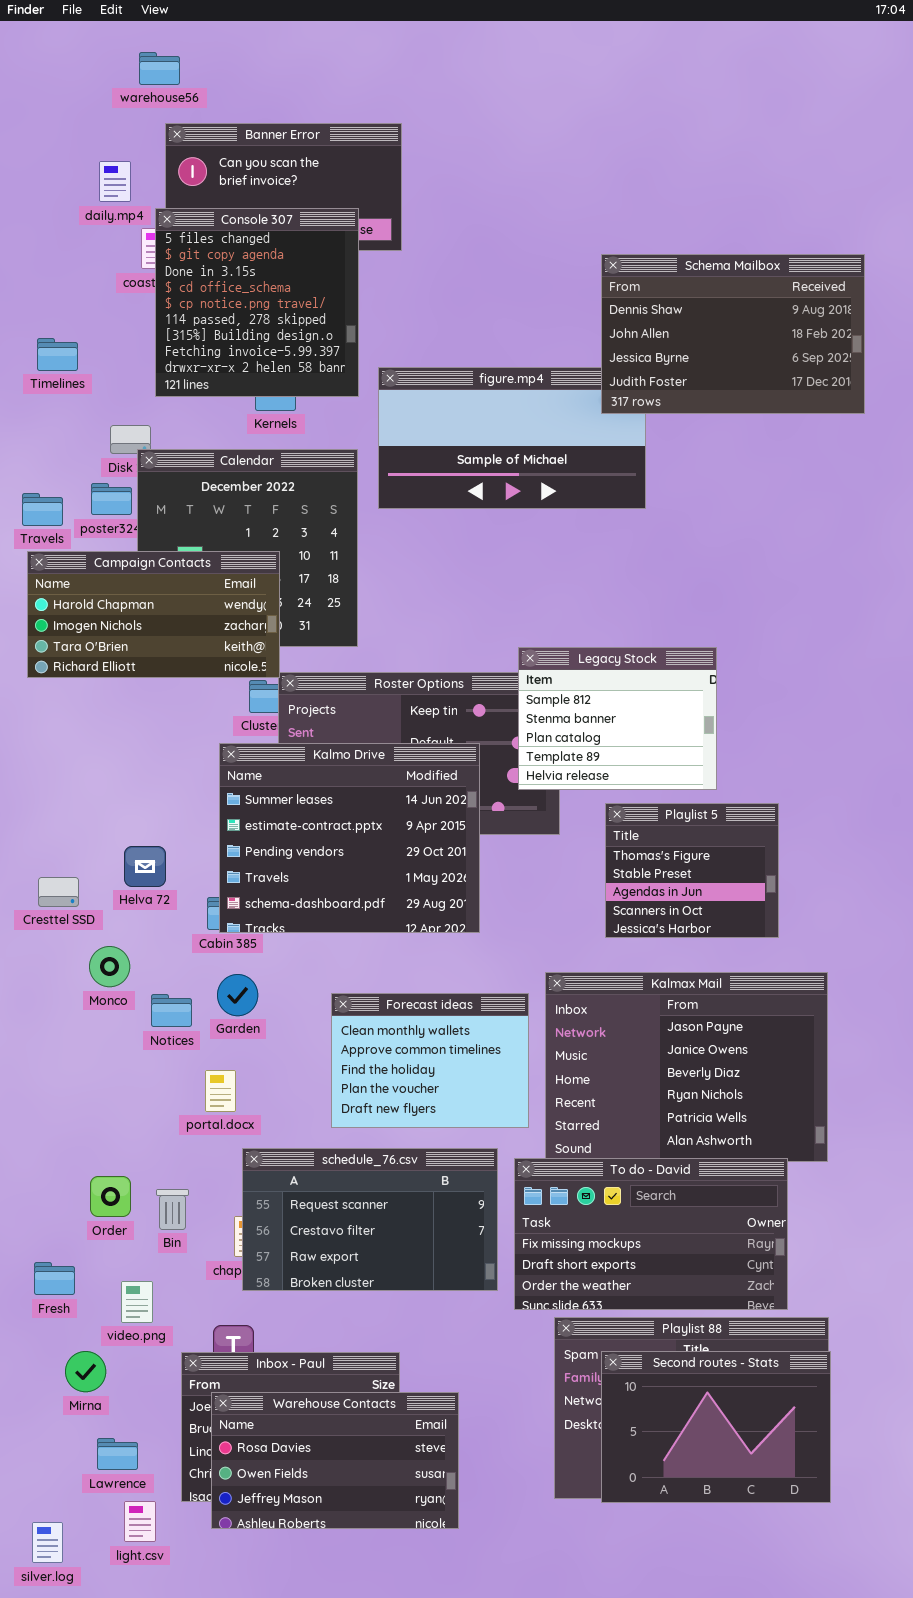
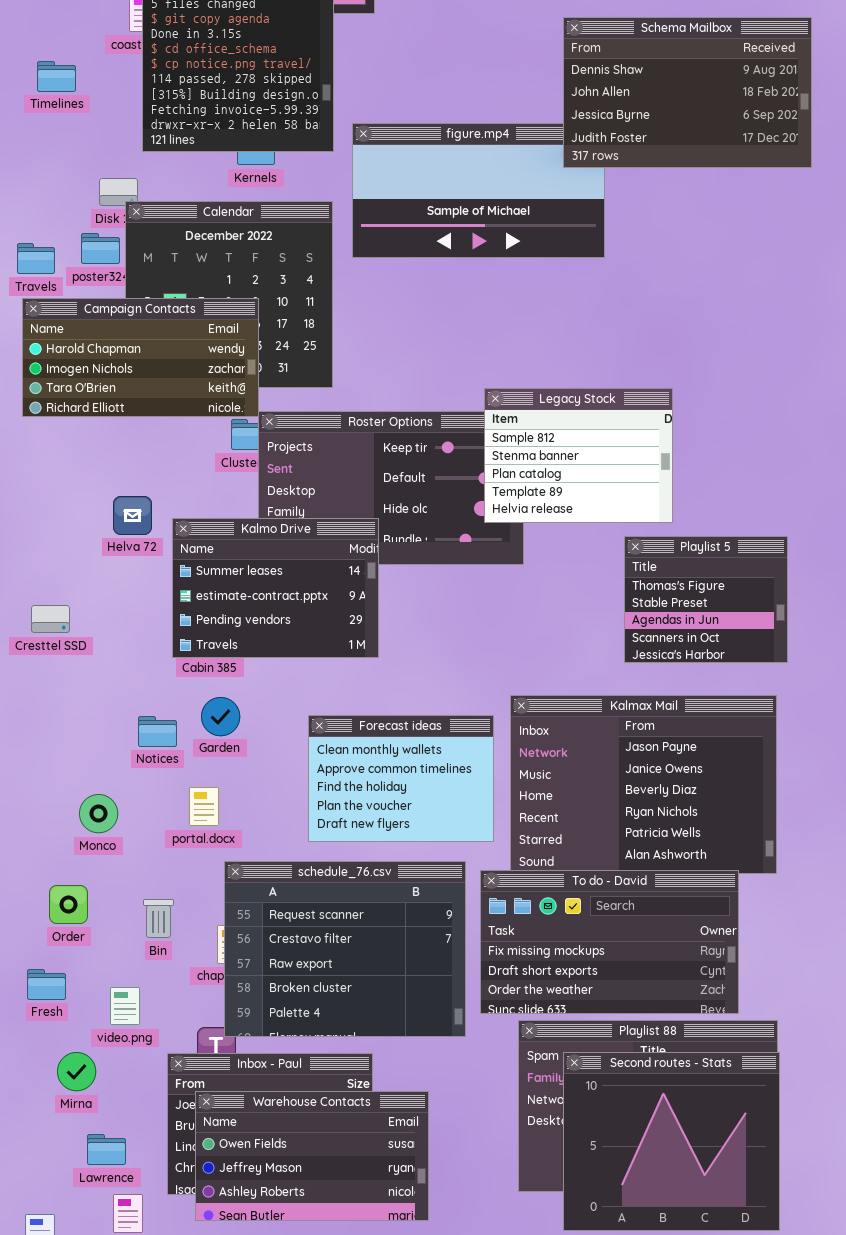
Timelines: [37,338,78,371] -> [37,61,76,92], moved
Kalmo Drive: [219,743,480,933] -> [172,518,379,658], moved, resized
Playlist 5: [605,803,779,938] -> [624,536,788,663], moved
Helva 72: [124,846,166,887] -> [113,496,152,535], moved
Monco: [89,946,130,987] -> [79,794,118,833], moved
schedule_76.csv: [242,1148,498,1291] -> [224,861,466,1037], resized
Order: [90,1176,131,1217] -> [49,885,88,924], moved
Second routes - Stats: [601,1351,831,1503] -> [563,1052,780,1231], resized
Warehouse Contacts: [211,1392,459,1529] -> [195,1091,429,1221], scrolled down 1 row

